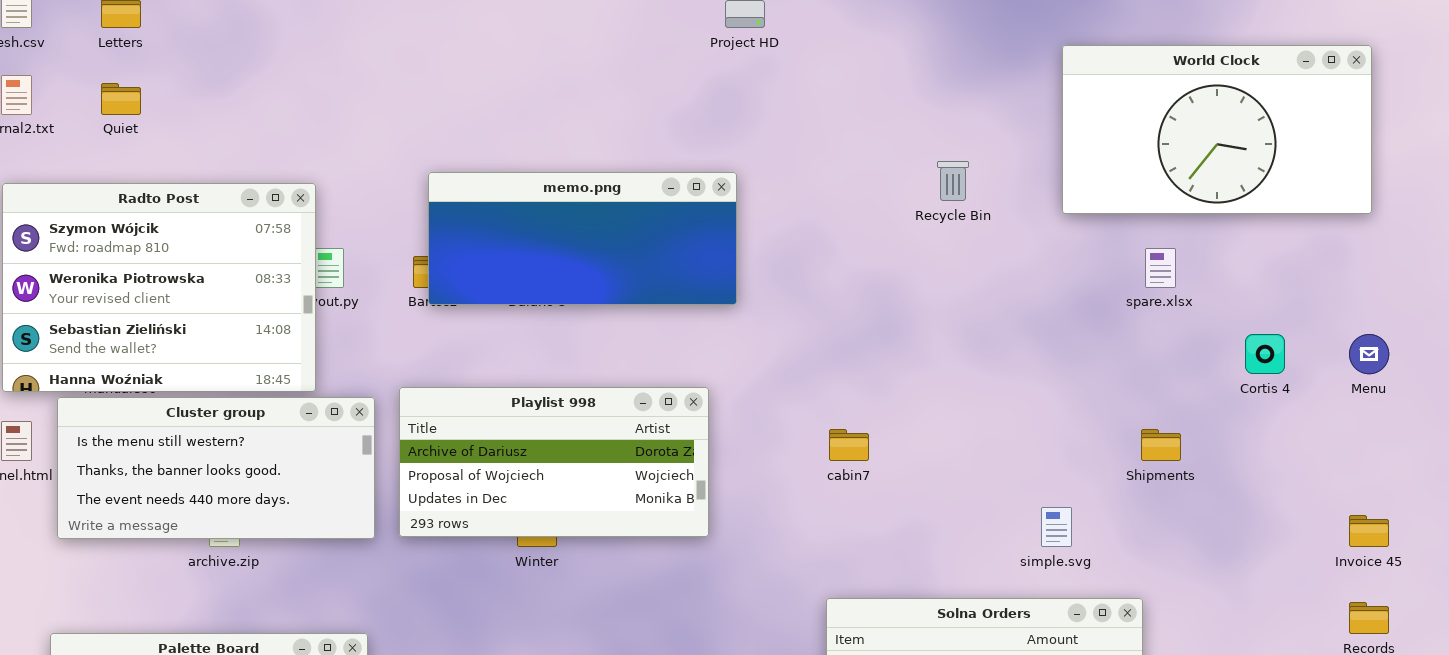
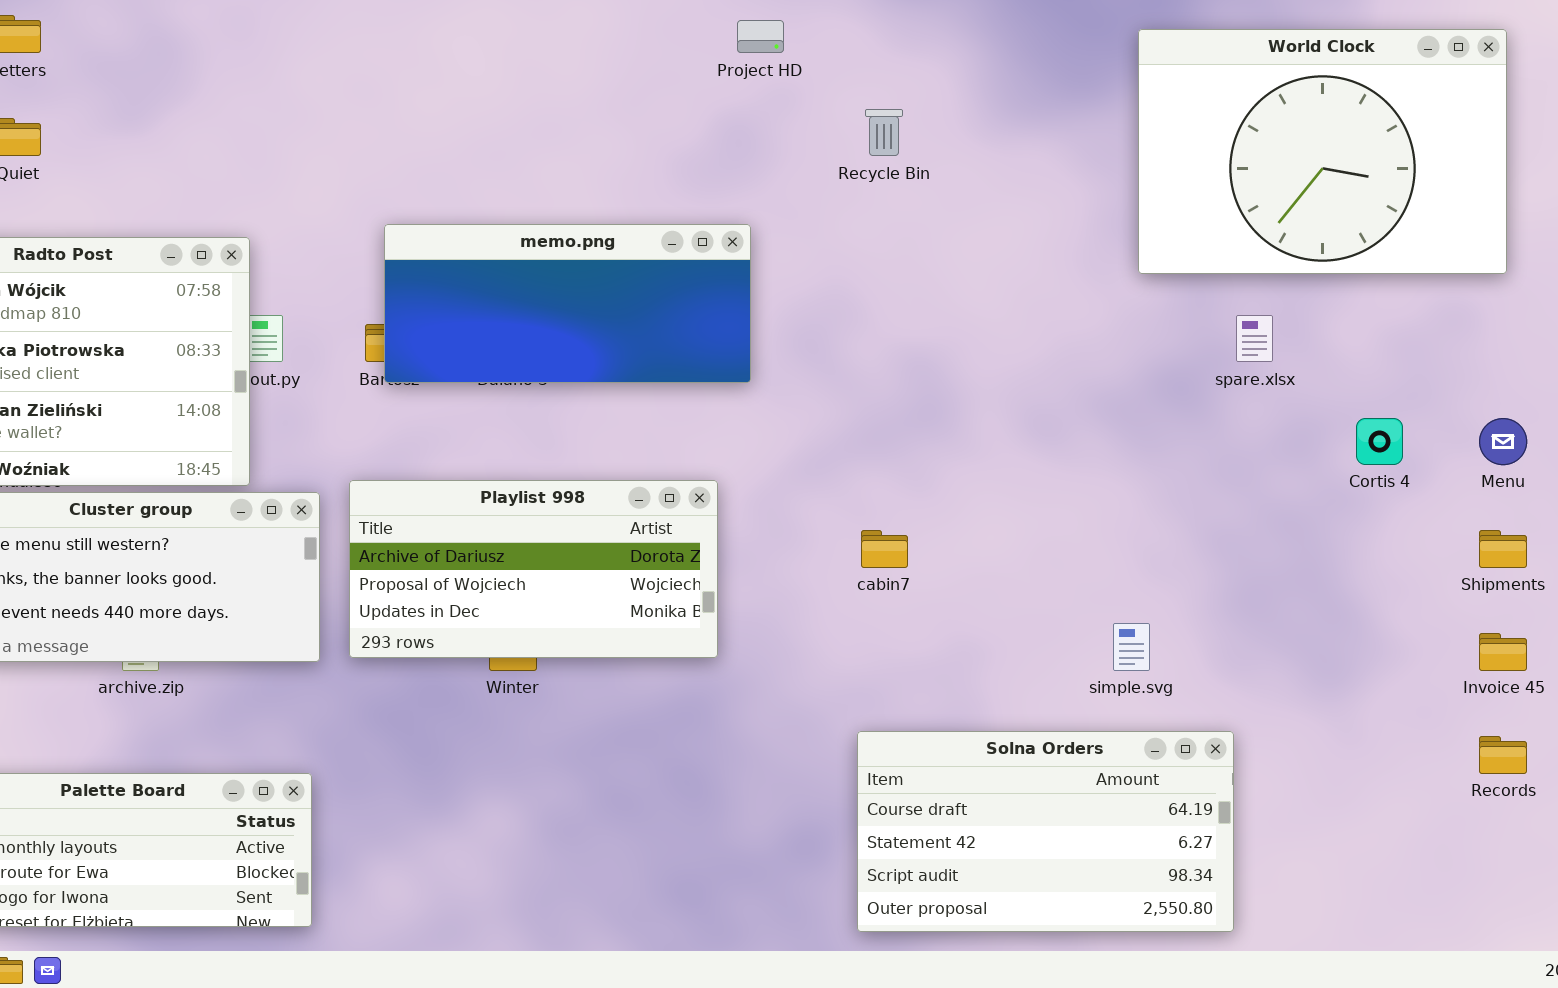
World Clock: [1062,45,1372,214] -> [1138,29,1507,274], resized
Recycle Bin: [937,161,969,201] -> [865,109,903,156], moved
Shipments: [1141,429,1181,461] -> [1479,530,1527,568], moved

